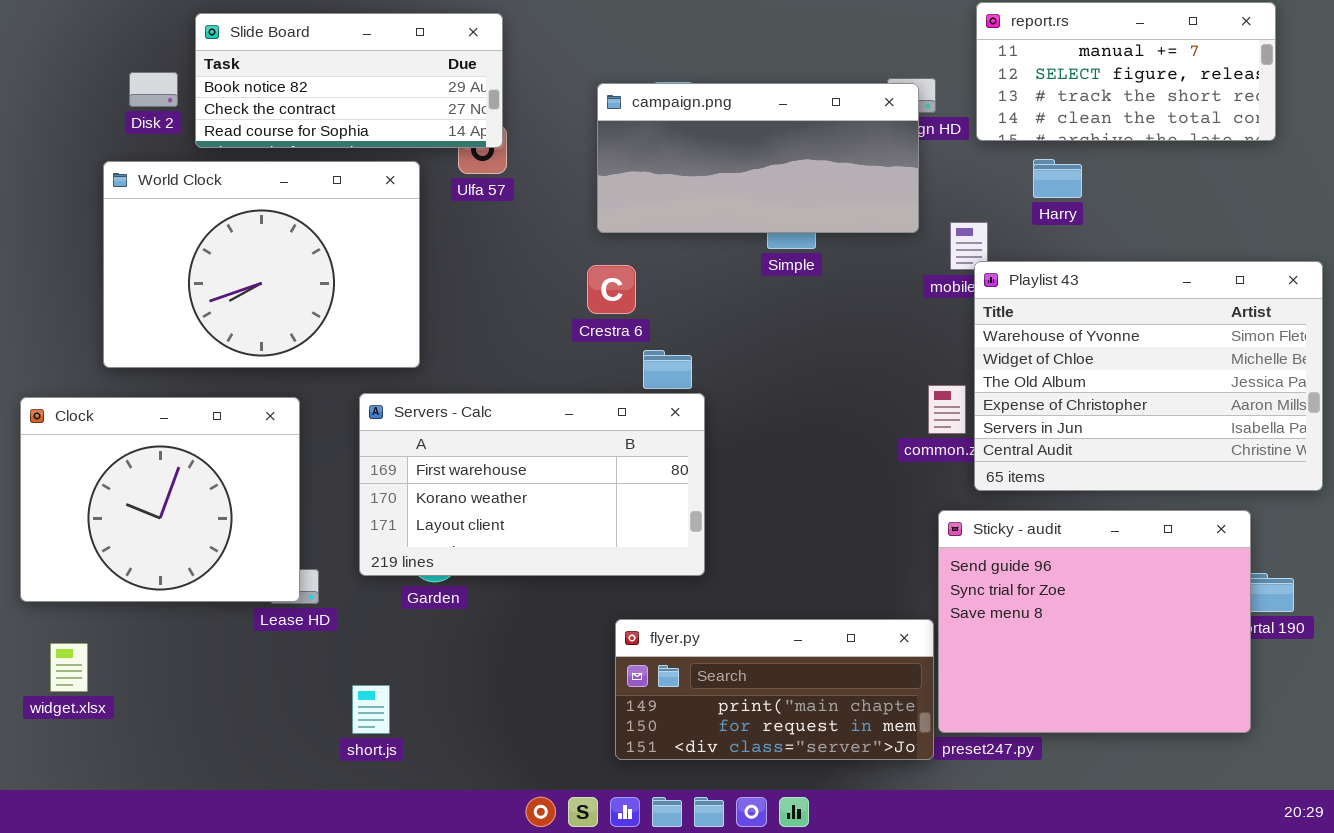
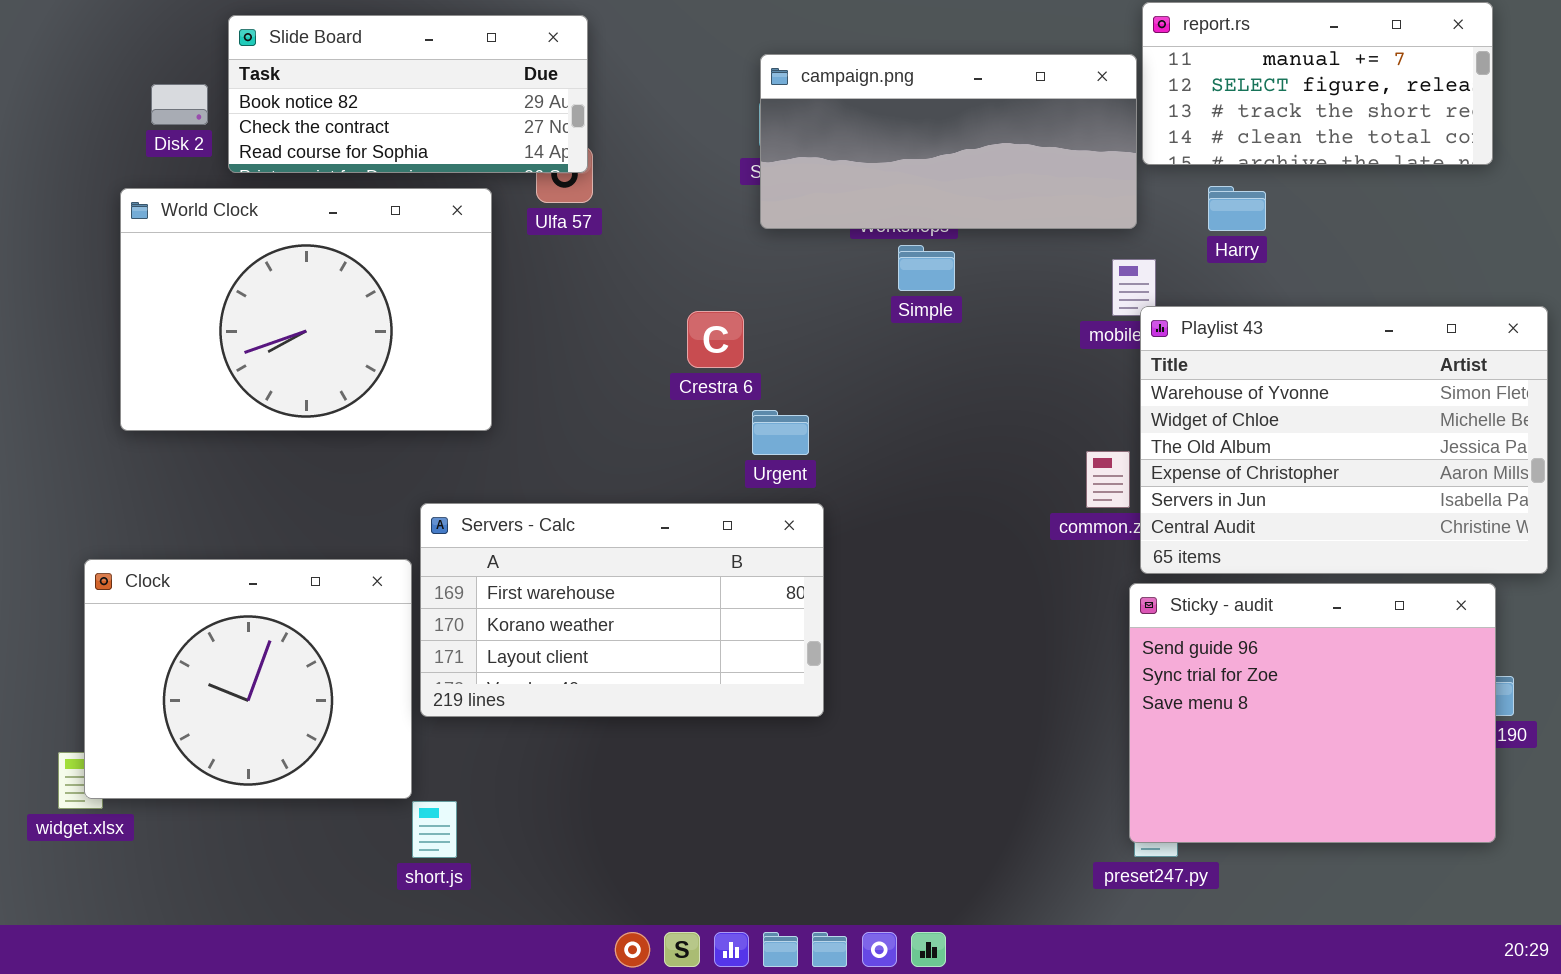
campaign.png: [597,83,919,233] -> [760,54,1137,229], moved
Servers - Calc: [359,393,705,576] -> [420,503,824,717], moved
Clock: [20,397,300,602] -> [84,559,412,799], moved
Sticky - audit: [938,510,1251,733] -> [1129,583,1496,843], moved
flyer.py: [615,619,934,760] -> none, closed

